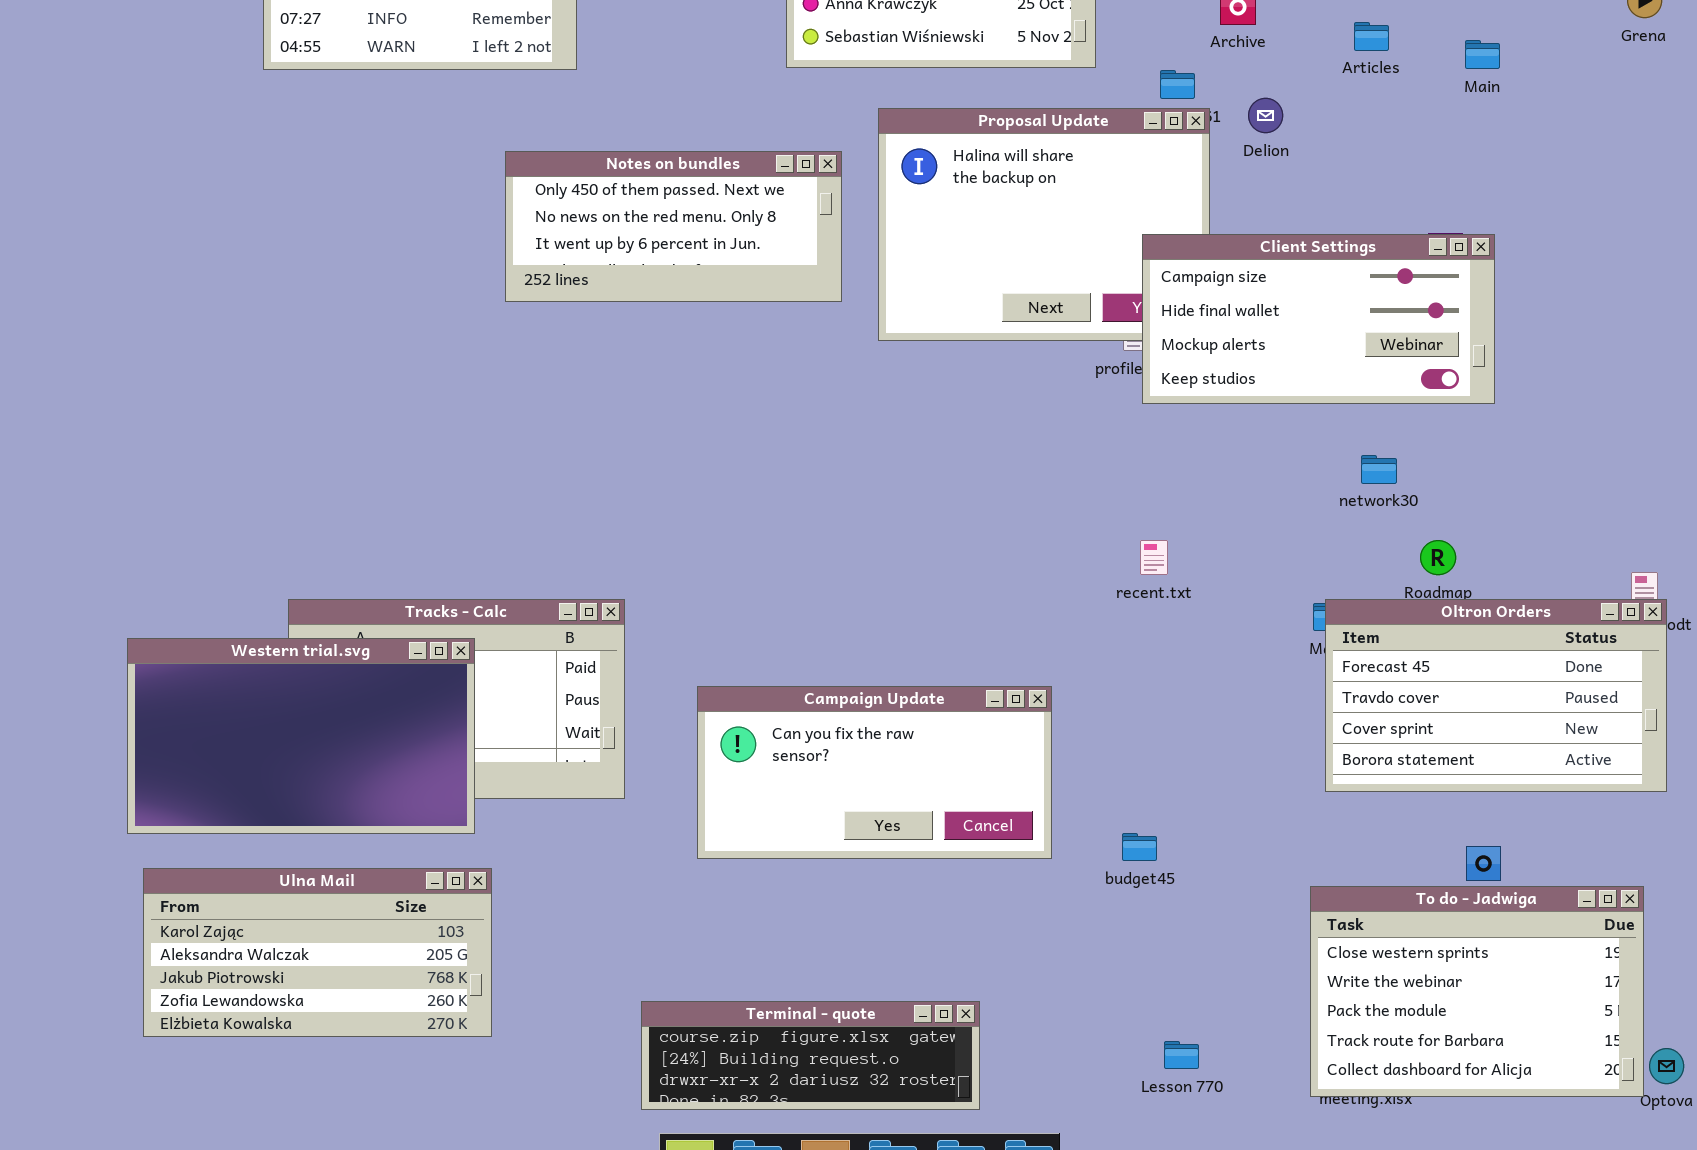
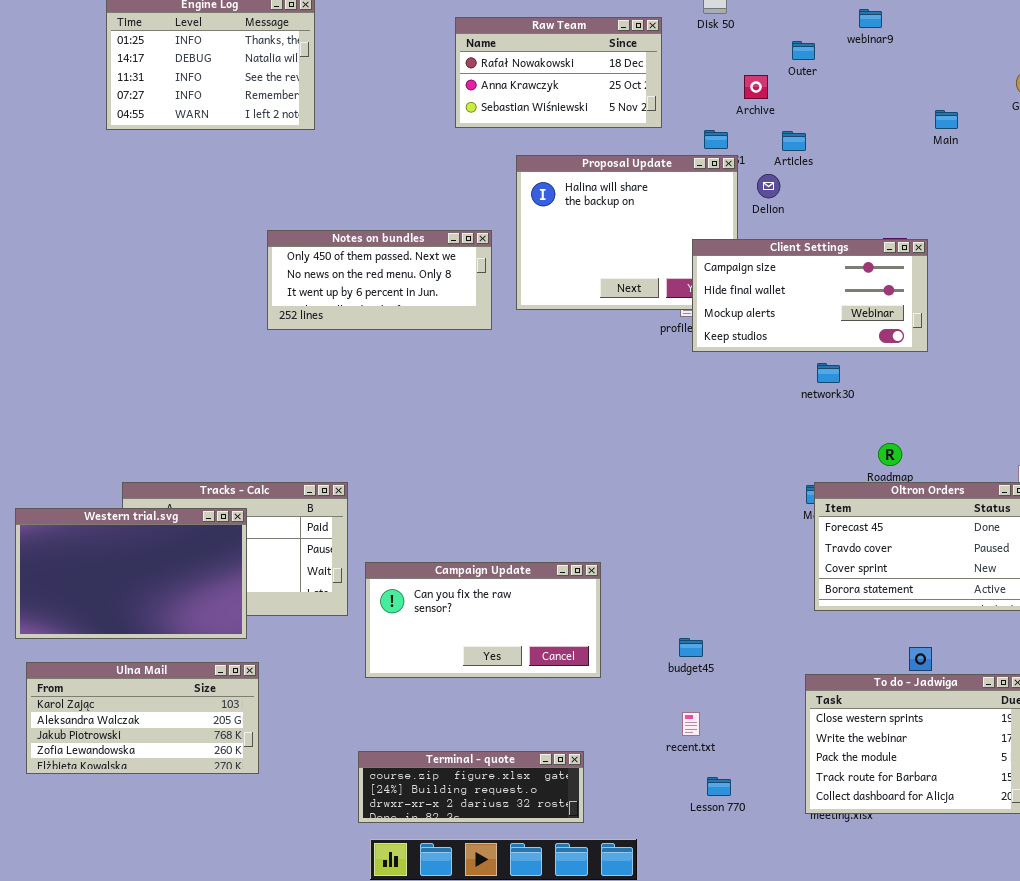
Articles: [1354,22,1389,51] -> [782,131,806,151], moved
Main: [1465,40,1500,69] -> [935,110,958,129], moved
Delion: [1248,98,1283,133] -> [757,174,780,198], moved
Notes on bundles: [505,151,842,302] -> [267,230,492,330], moved
network30: [1361,455,1397,484] -> [817,363,840,383], moved
recent.txt: [1140,540,1168,575] -> [682,712,700,736], moved
Campaign Update: [697,686,1052,859] -> [365,562,601,678], moved

